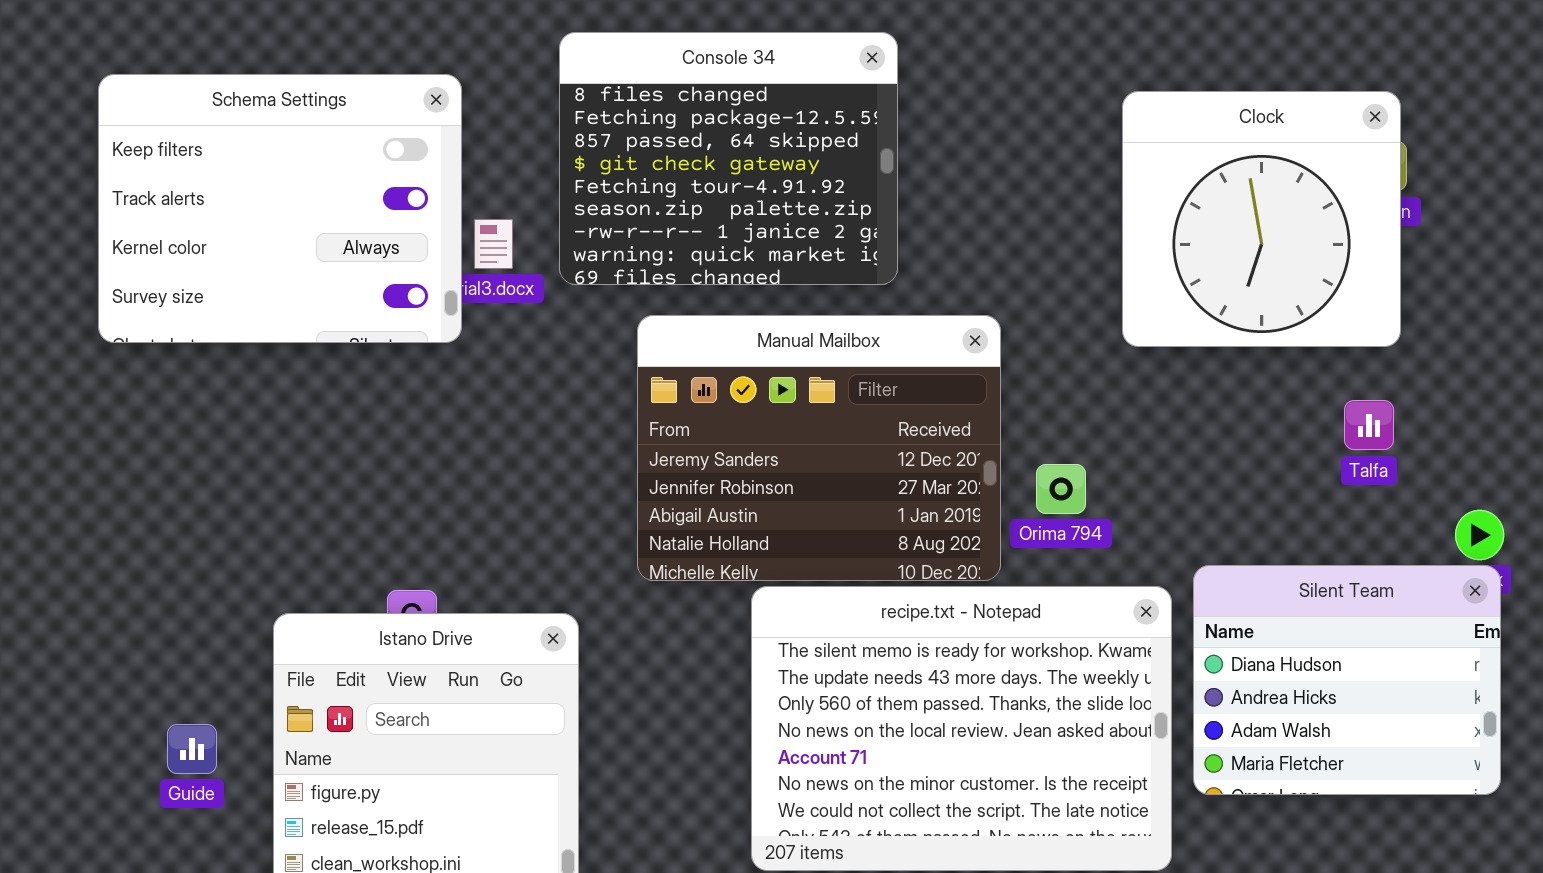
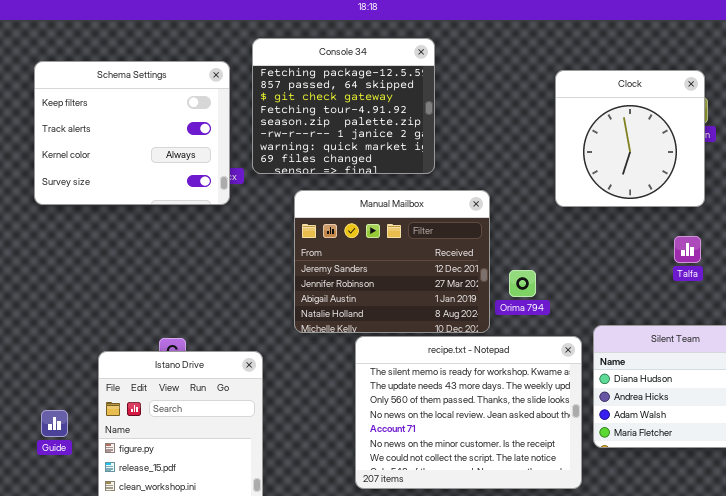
Console 34: [559,32,898,285] -> [252,38,435,174], scrolled down 1 row
Schema Settings: [98,74,462,343] -> [34,61,230,205], moved

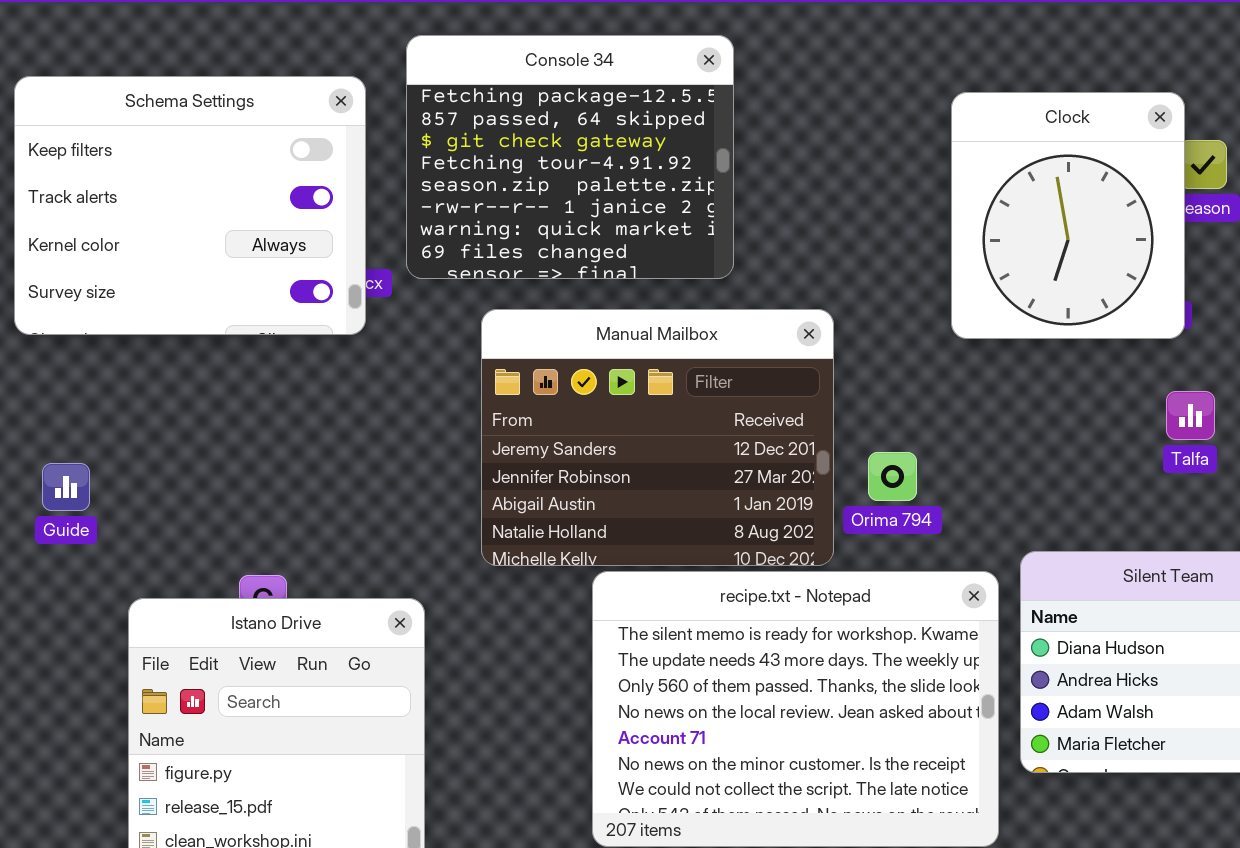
Clock: [555,70,705,207] -> [951,92,1185,339], resized
Guide: [41,410,68,437] -> [42,463,90,511], moved

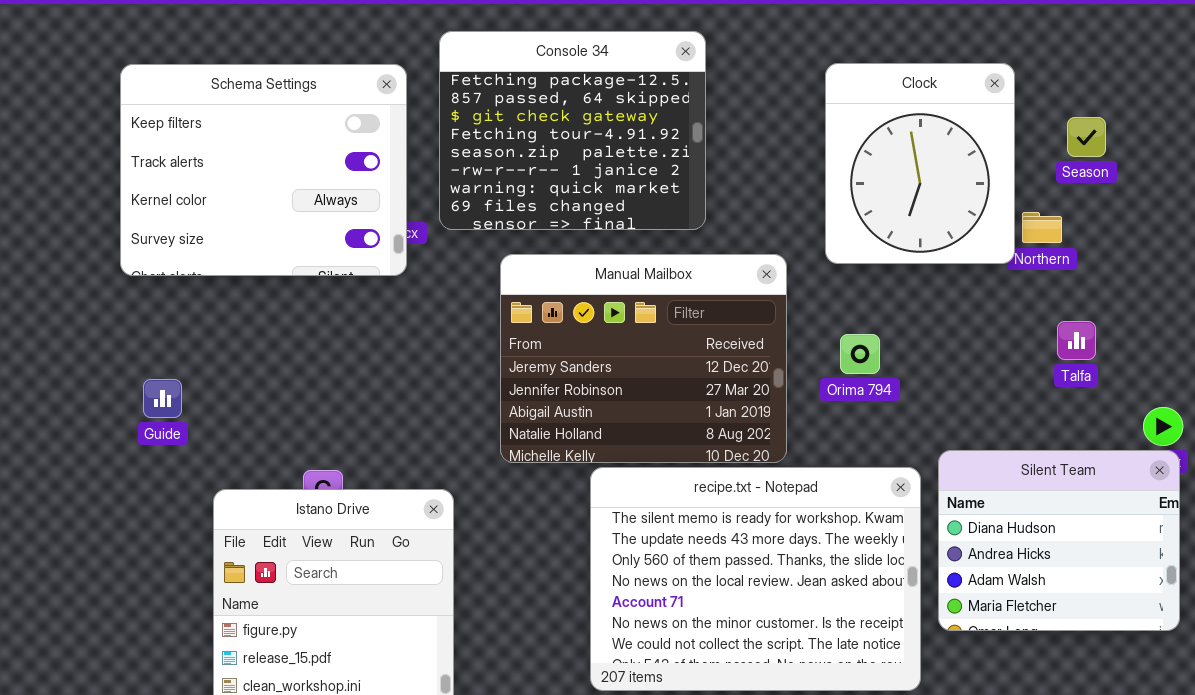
Clock: [951,92,1185,339] -> [825,63,1015,264], moved
Orima 794: [868,452,917,501] -> [840,334,880,374], moved

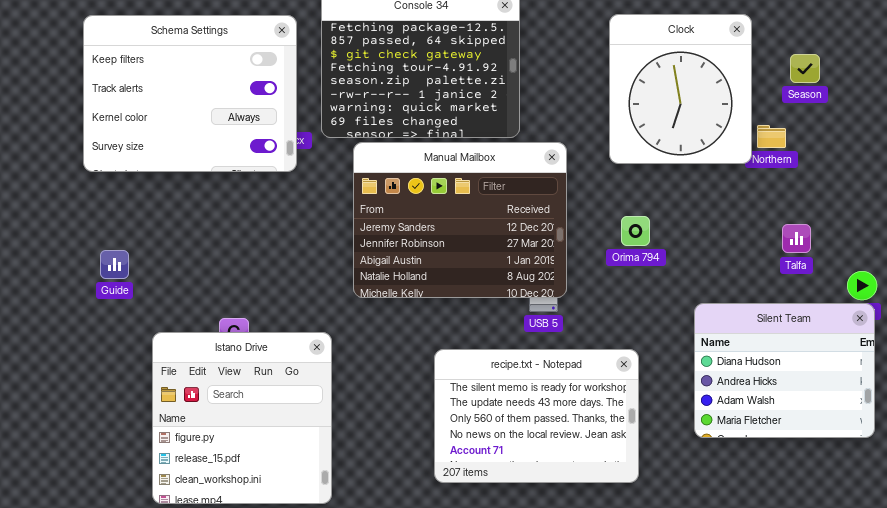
Manual Mailbox: [500,254,787,463] -> [353,142,567,298], moved
Talfa: [1057,321,1096,360] -> [782,224,811,253], moved
recipe.txt - Notepad: [590,467,921,691] -> [434,349,639,483], resized

